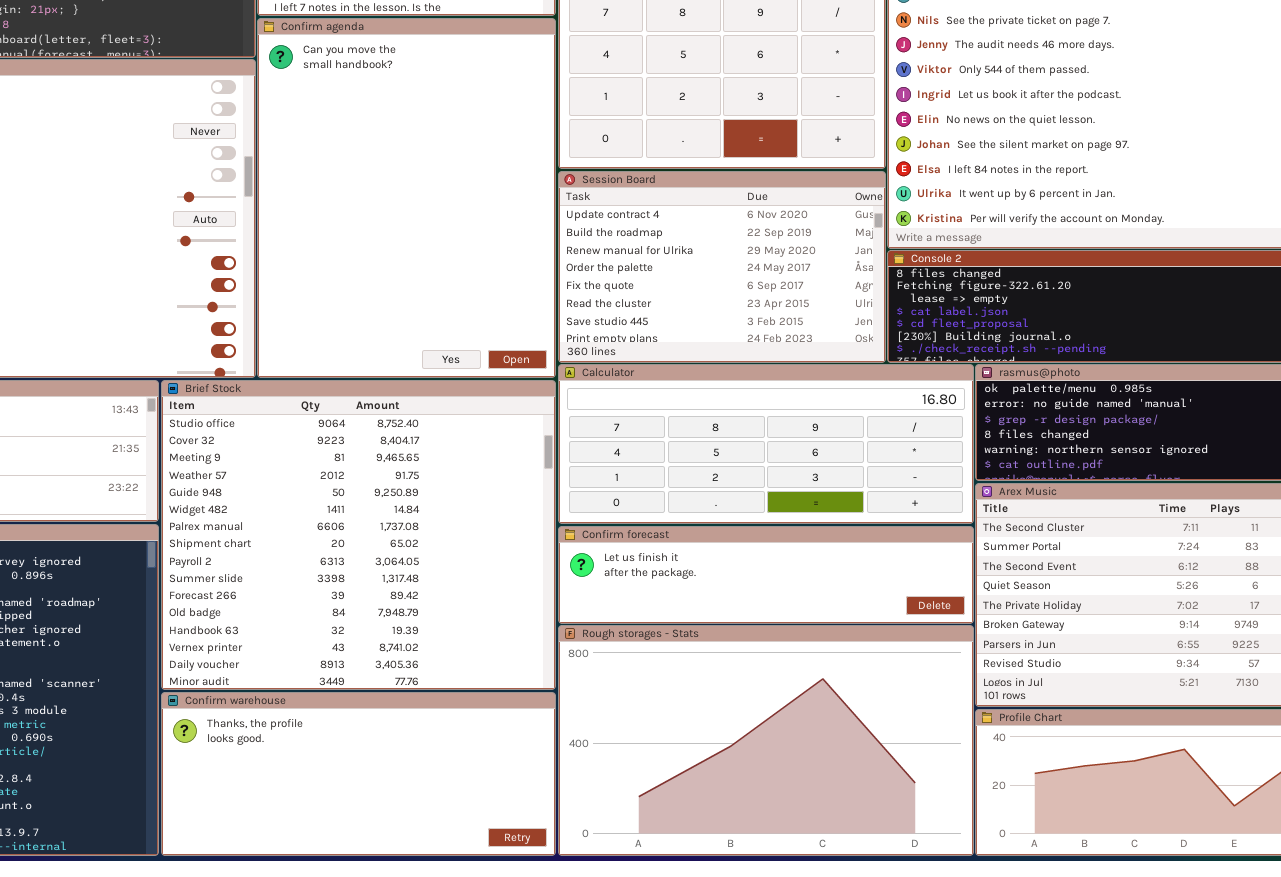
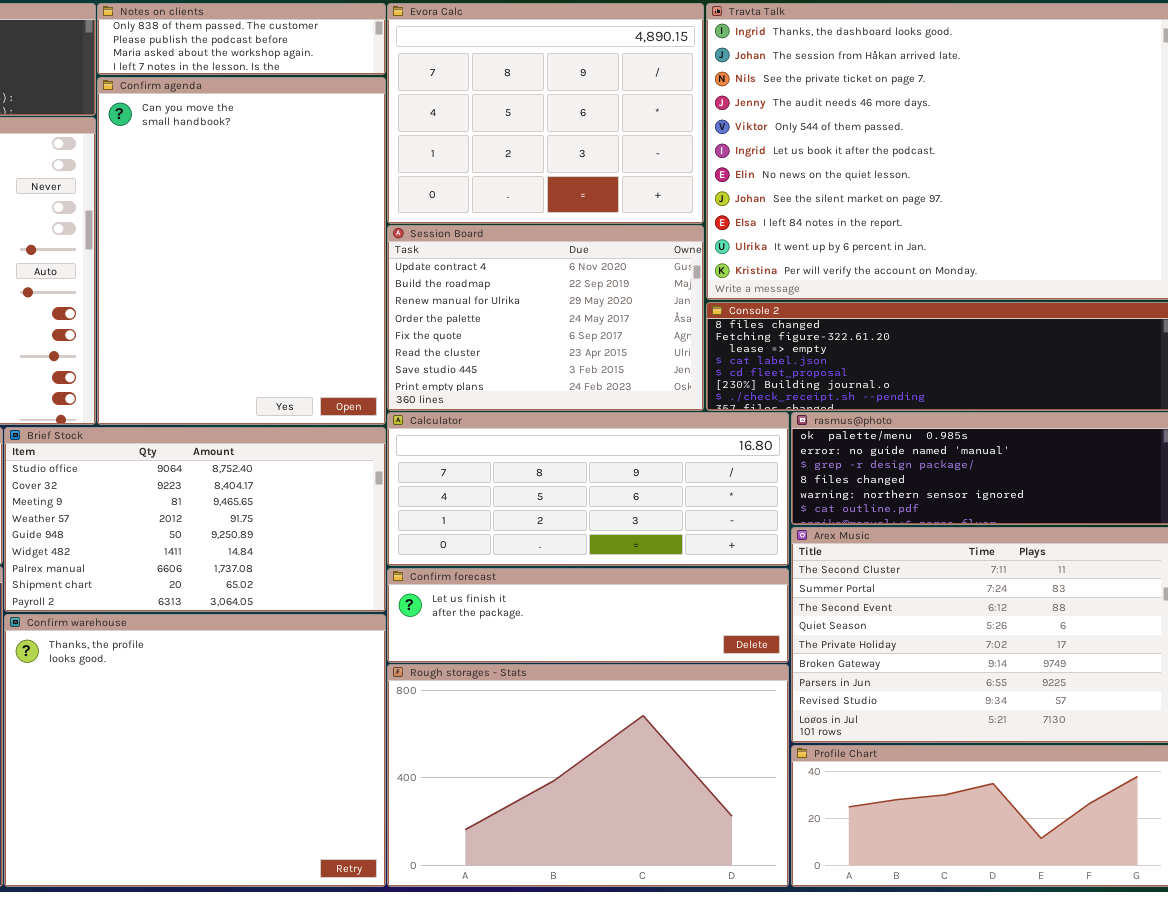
Brief Stock: [161,380,556,690] -> [4,427,386,612], resized
Confirm warehouse: [161,692,556,856] -> [4,614,386,887], resized

